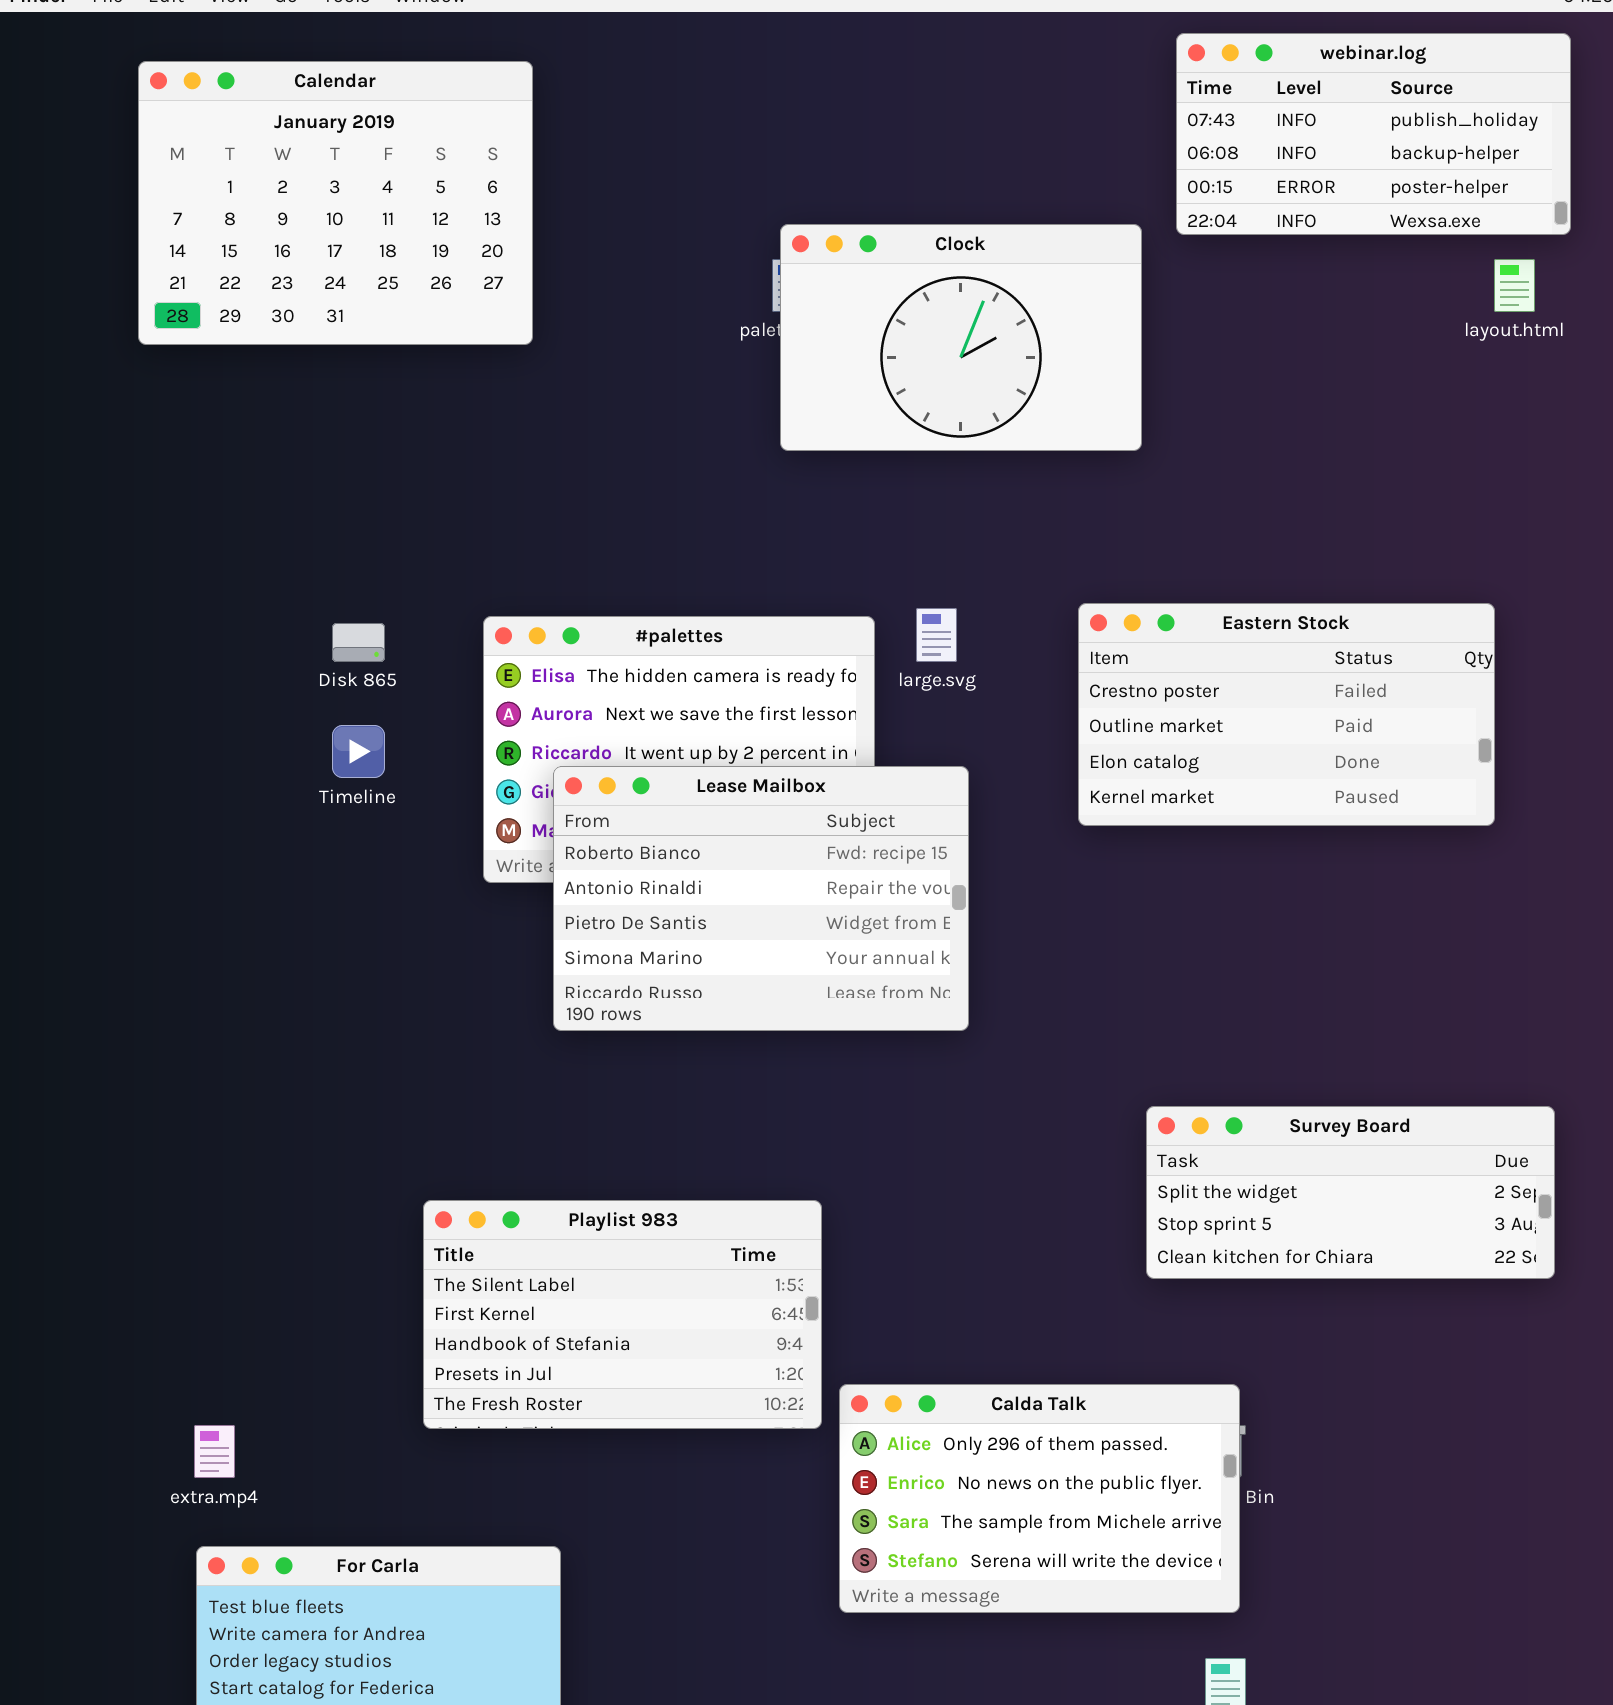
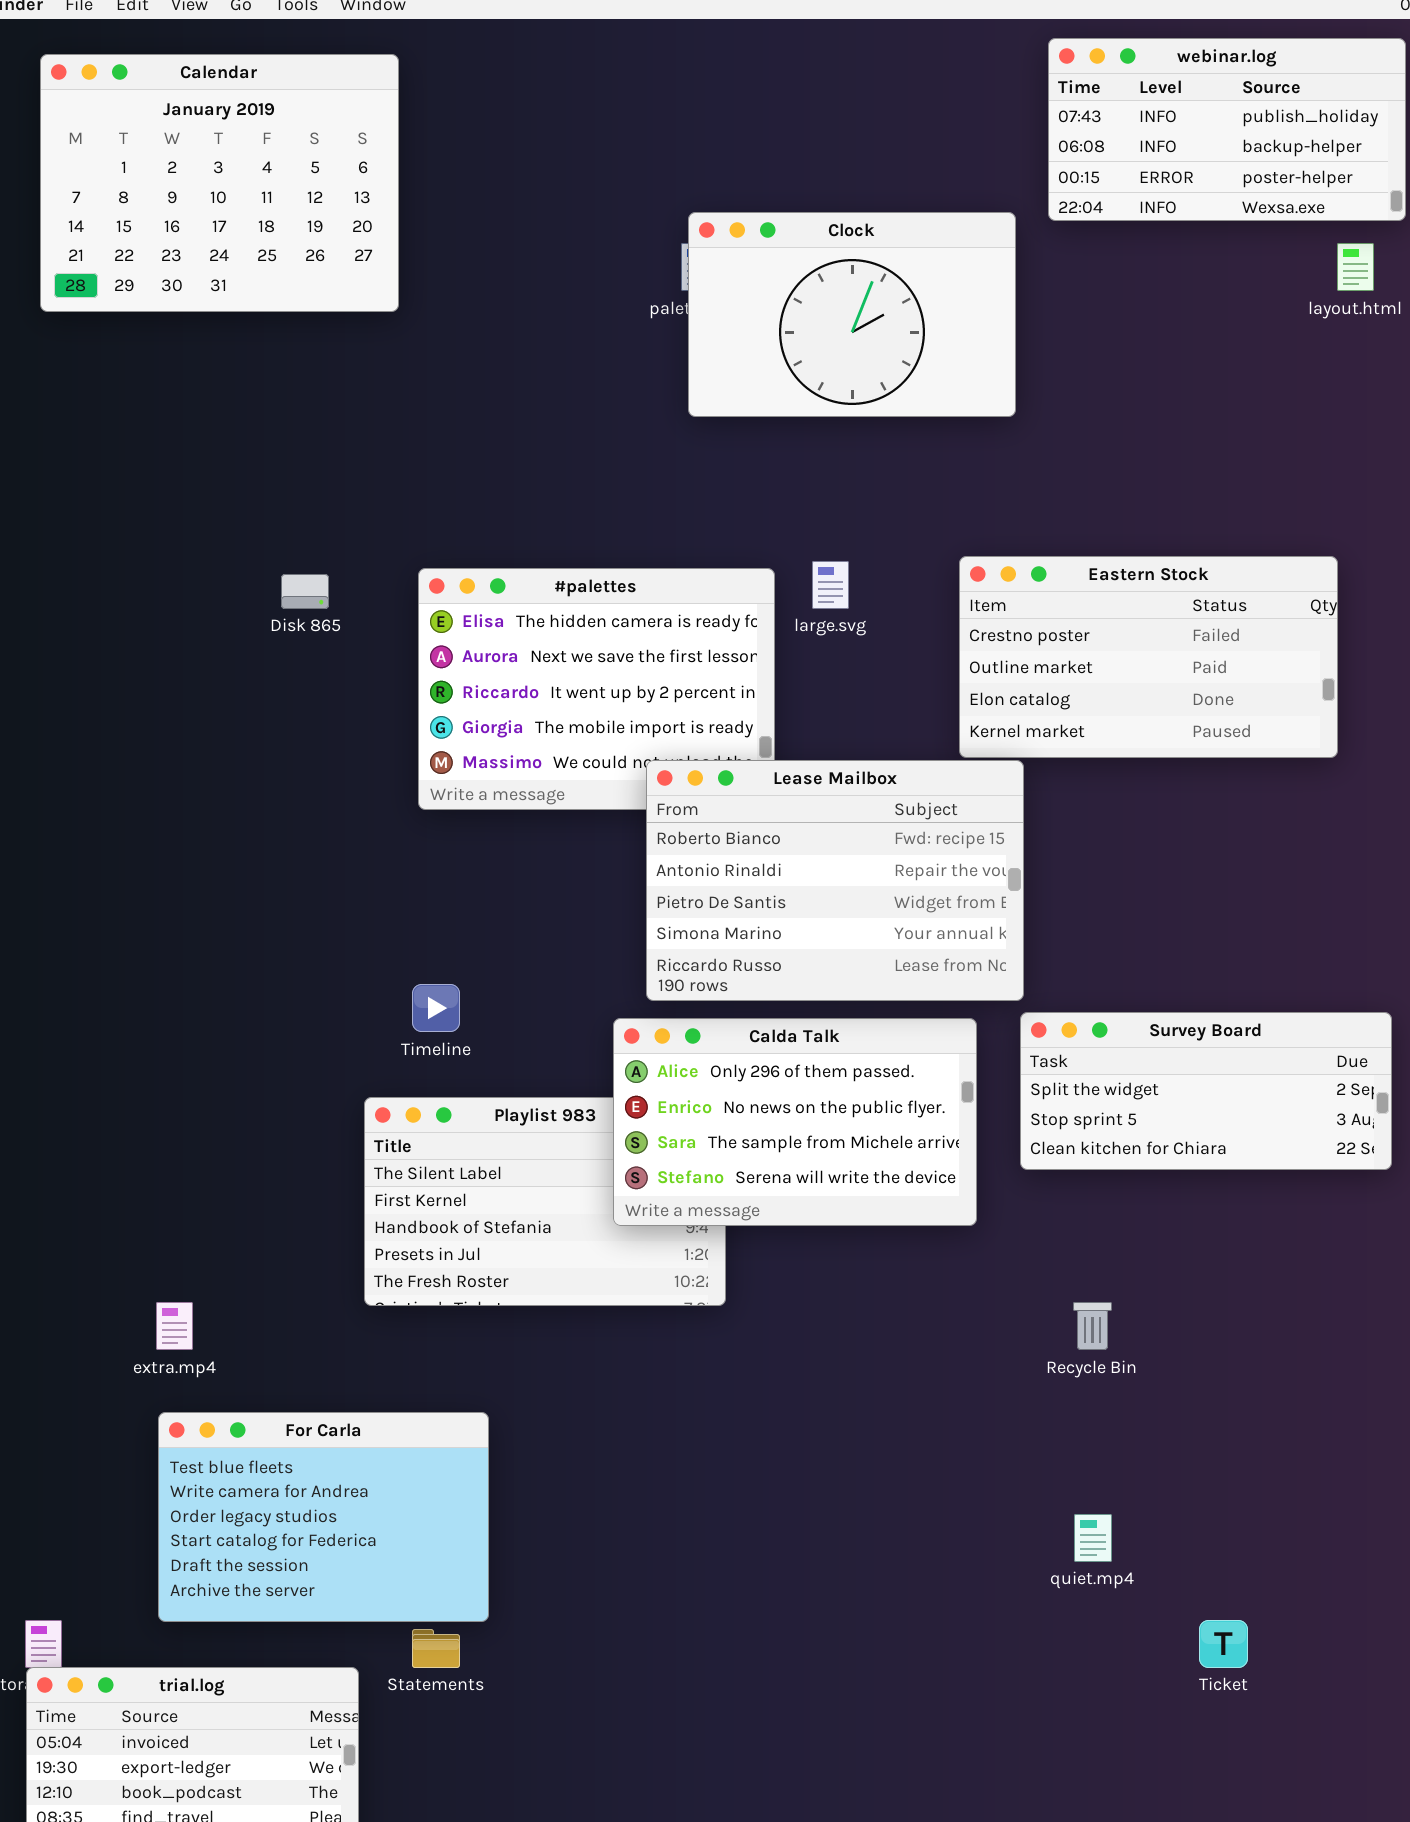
Calendar: [138,61,533,345] -> [40,54,399,312], moved
Timeline: [332,725,385,778] -> [412,984,460,1032], moved
Lease Mailbox: [553,766,969,1031] -> [646,760,1024,1001], moved
Calda Talk: [839,1384,1240,1613] -> [613,1018,977,1226], moved

